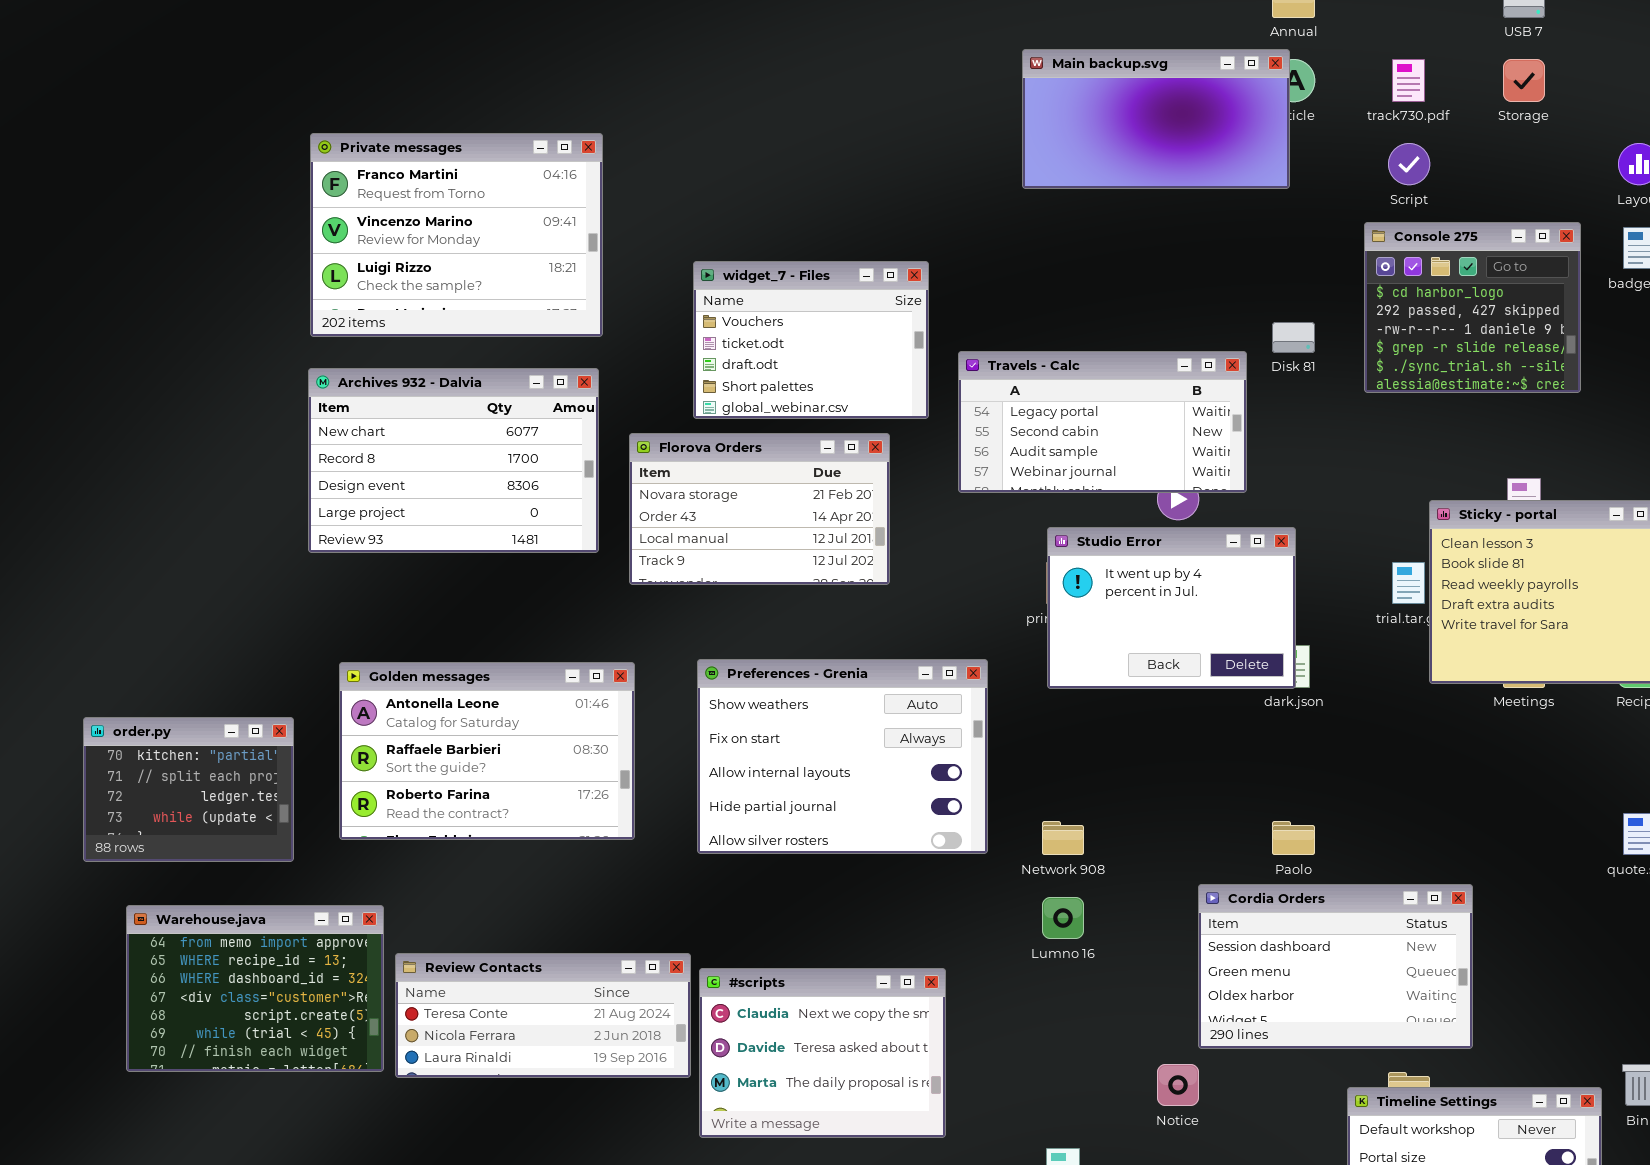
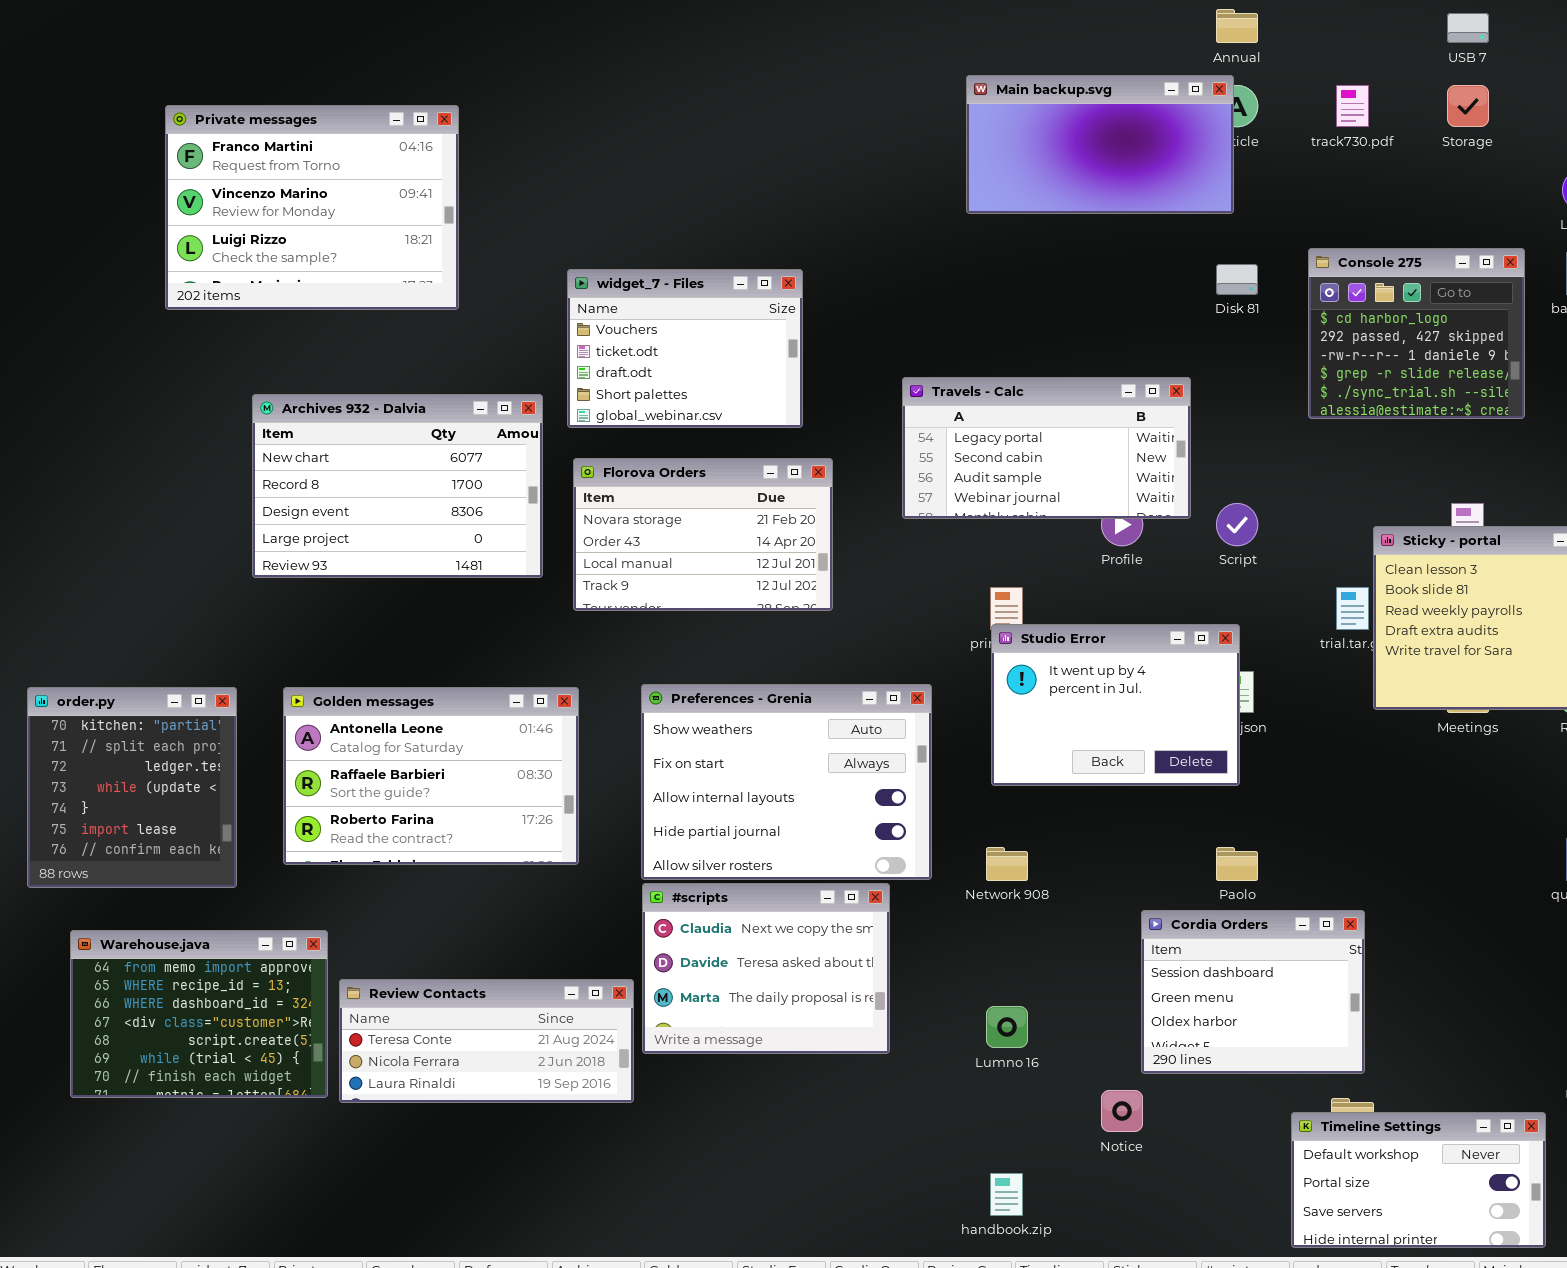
Private messages: [310,133,603,337] -> [165,105,459,310], moved
Script: [1388,143,1430,185] -> [1216,503,1258,546], moved
widget_7 - Files: [693,261,929,419] -> [567,269,803,428], moved
Disk 81: [1272,322,1315,353] -> [1216,264,1258,295], moved
Studio Error: [1047,527,1296,689] -> [991,624,1240,786], moved
order.py: [83,717,294,862] -> [27,687,237,888], resized
Cordia Orders: [1198,884,1473,1049] -> [1141,910,1365,1074], resized
Lumno 16: [1042,897,1084,939] -> [986,1006,1028,1048], moved
#scripts: [699,968,946,1138] -> [642,883,890,1054], moved

